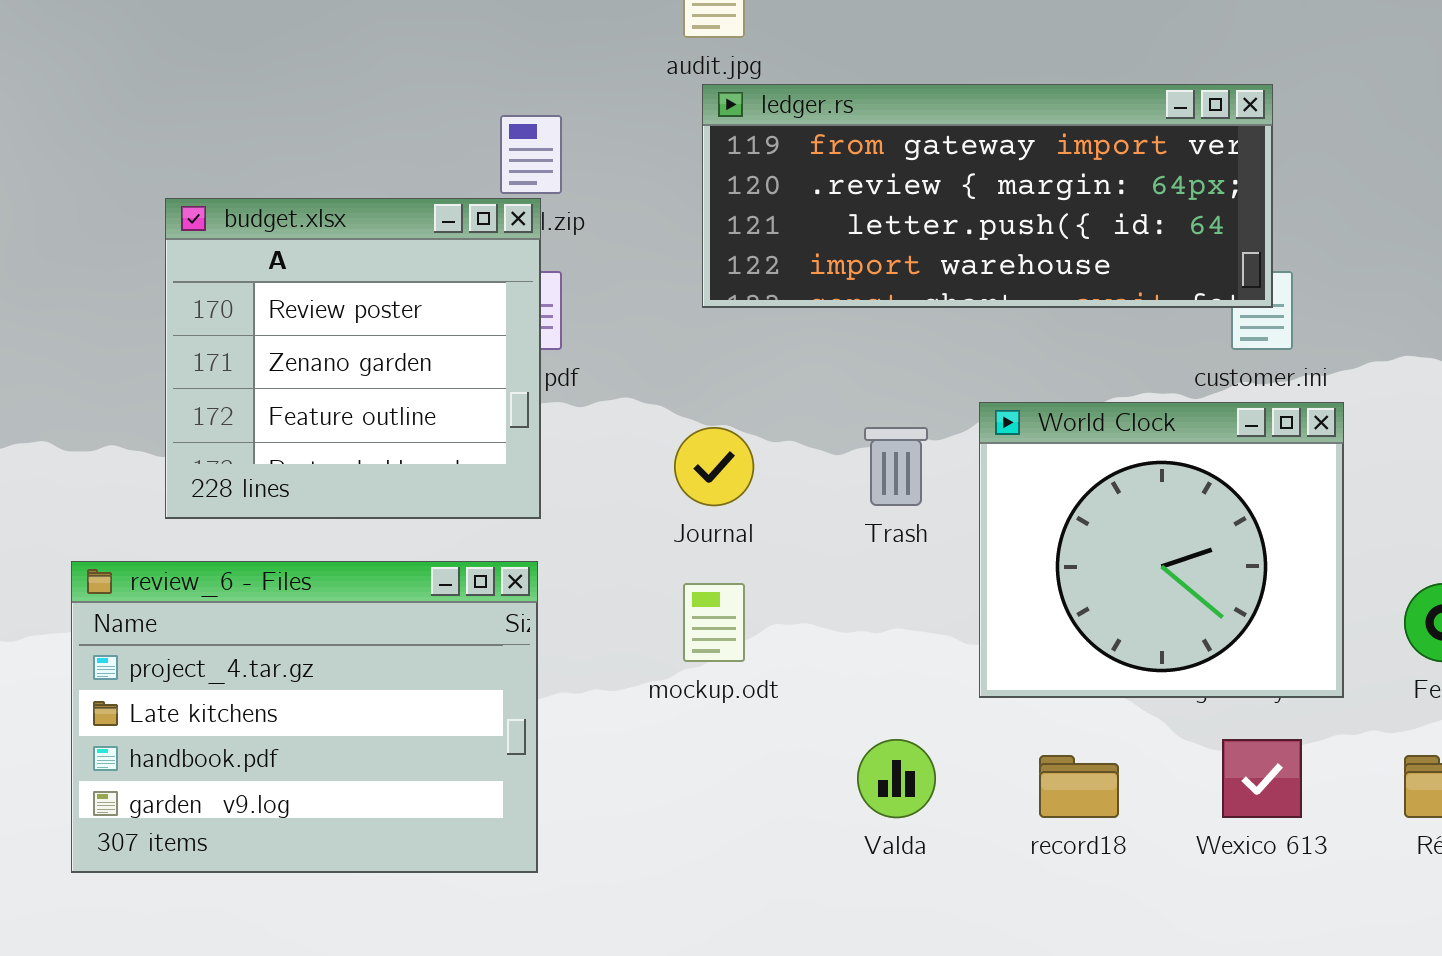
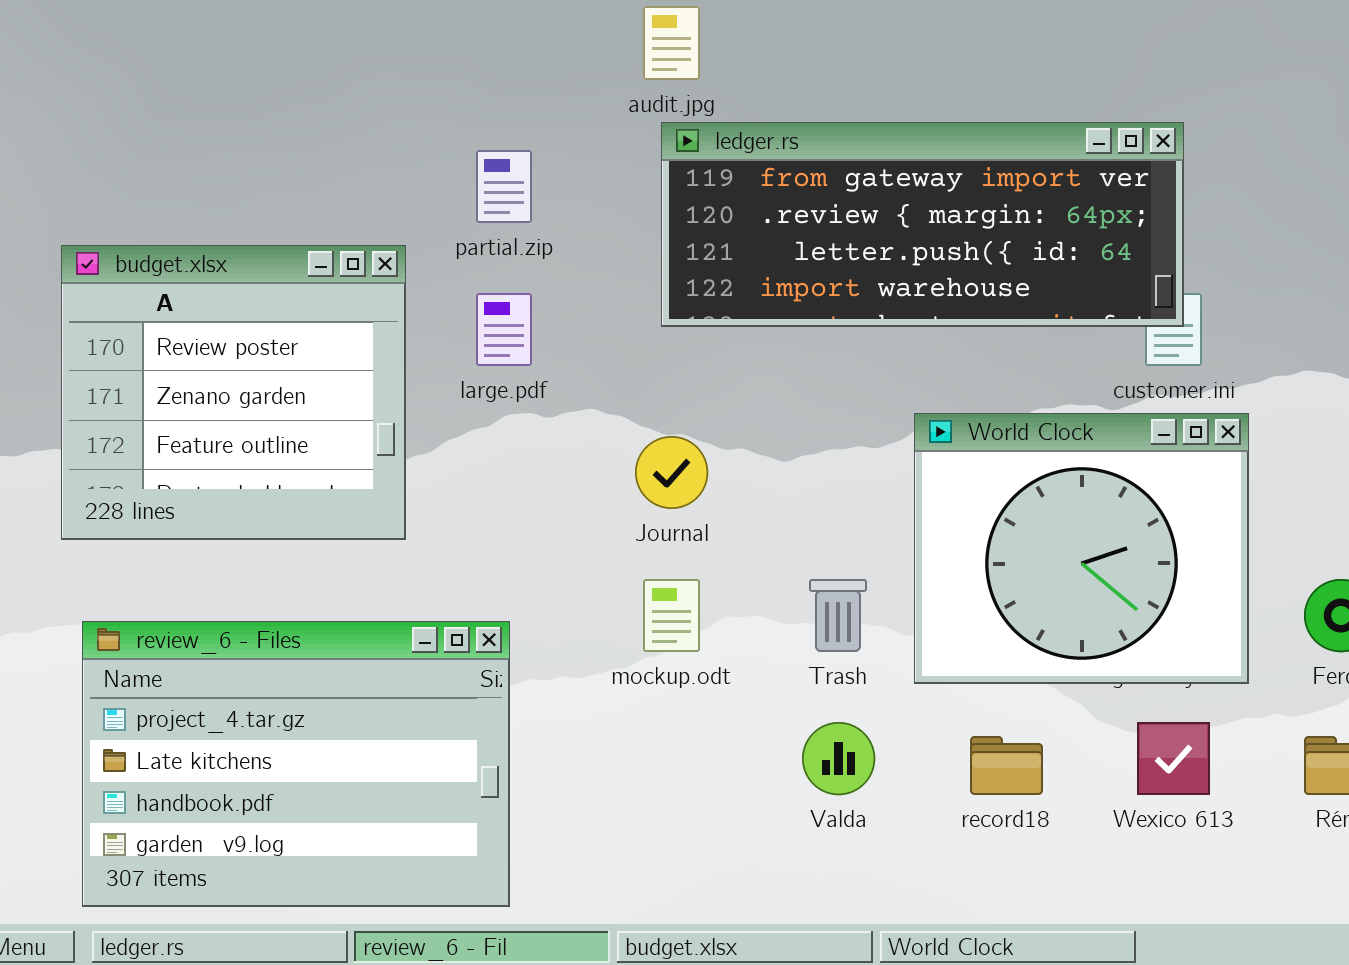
budget.xlsx: [165,198,541,519] -> [61,245,406,540], moved
Trash: [864,427,928,506] -> [809,579,867,652], moved
review_6 - Files: [71,561,538,873] -> [82,621,510,907], moved

